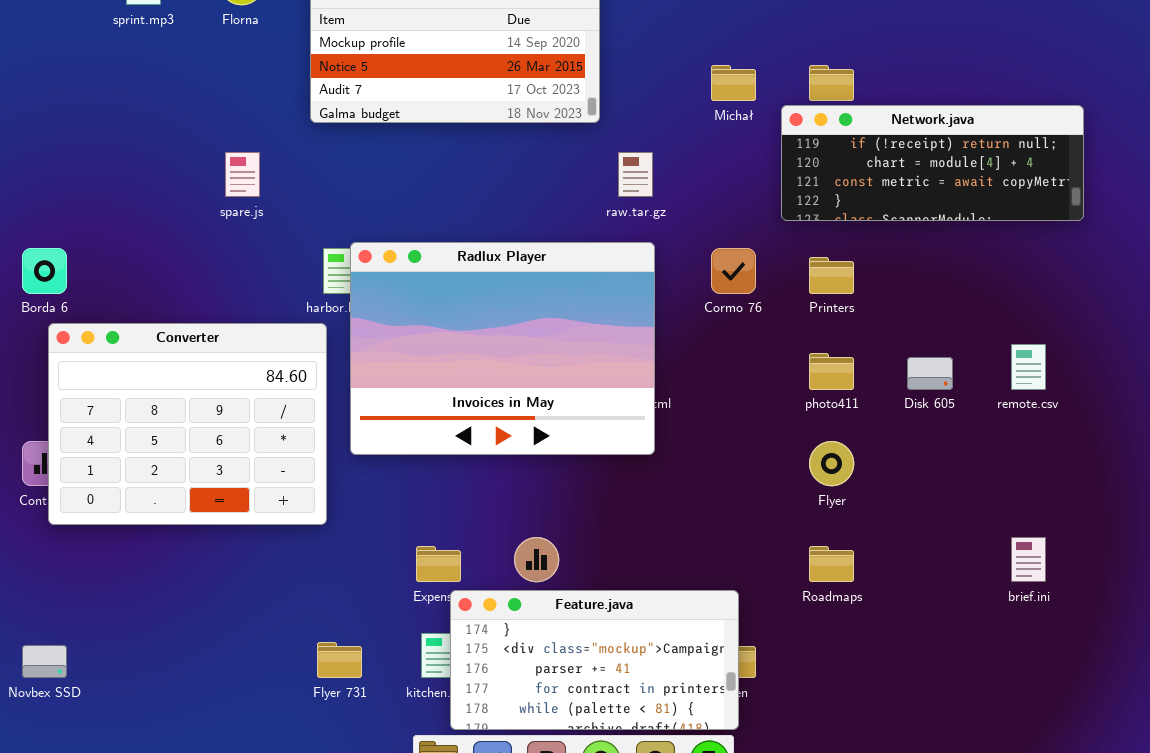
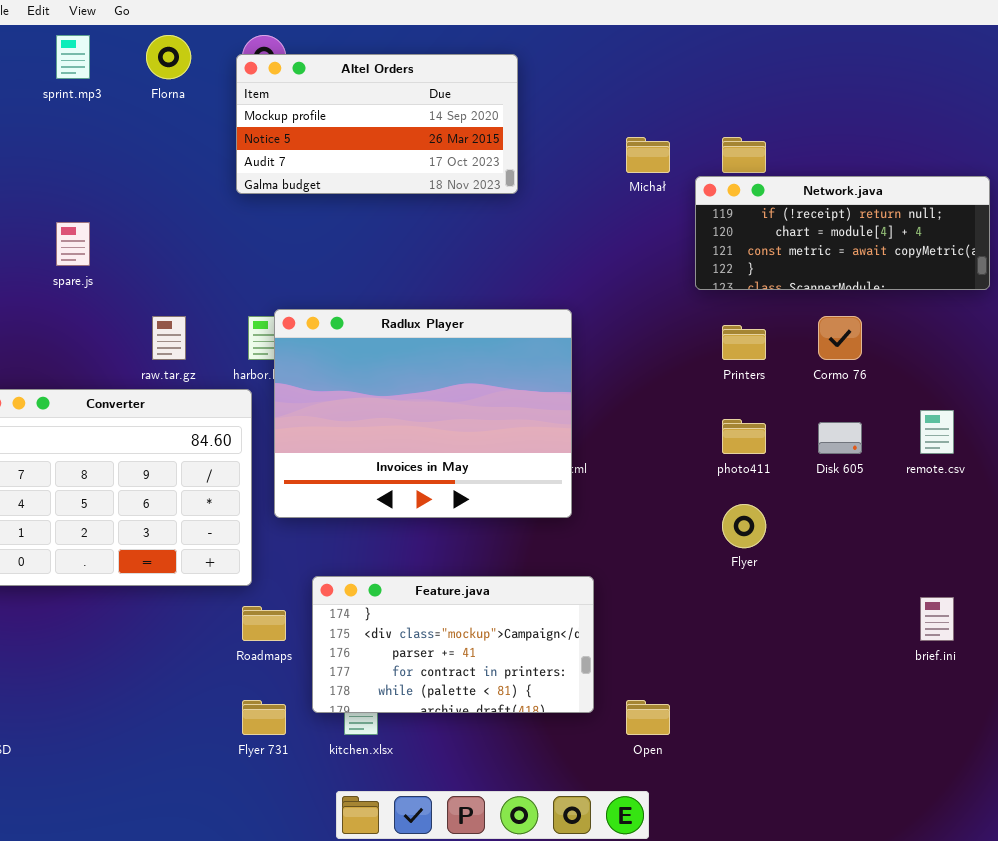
spare.js: [225,152,260,197] -> [56,222,90,266], moved
raw.tar.gz: [618,152,653,197] -> [152,316,186,360], moved
Cormo 76: [711,248,756,294] -> [818,316,862,360], moved
Roadmaps: [809,546,854,582] -> [242,606,286,641], moved
Feature.java: [450,590,739,730] -> [312,576,594,713], moved

